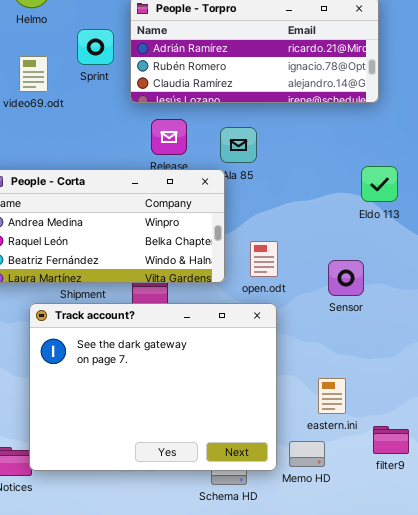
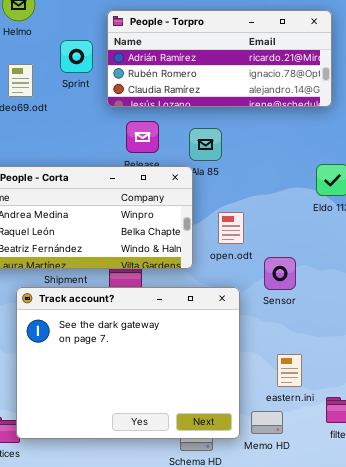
open.odt: [250,241,278,277] -> [218,212,244,244], moved
Sensor: [328,260,364,296] -> [264,257,296,290], moved

